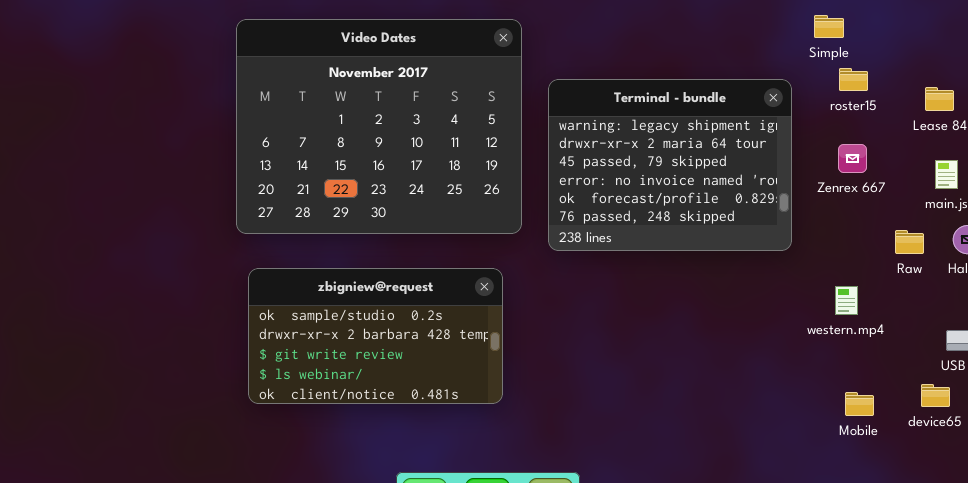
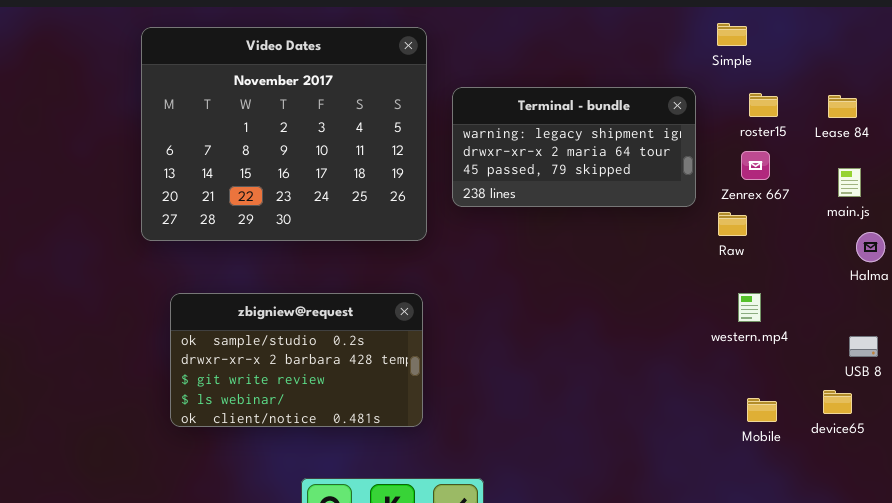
roster15: [839,68,868,91] -> [749,93,778,117], moved
Terminal - bundle: [548,79,792,251] -> [452,87,696,207], resized
Raw: [895,230,924,254] -> [718,212,747,236], moved
zbigniew@request: [248,268,503,404] -> [170,293,423,427], moved

